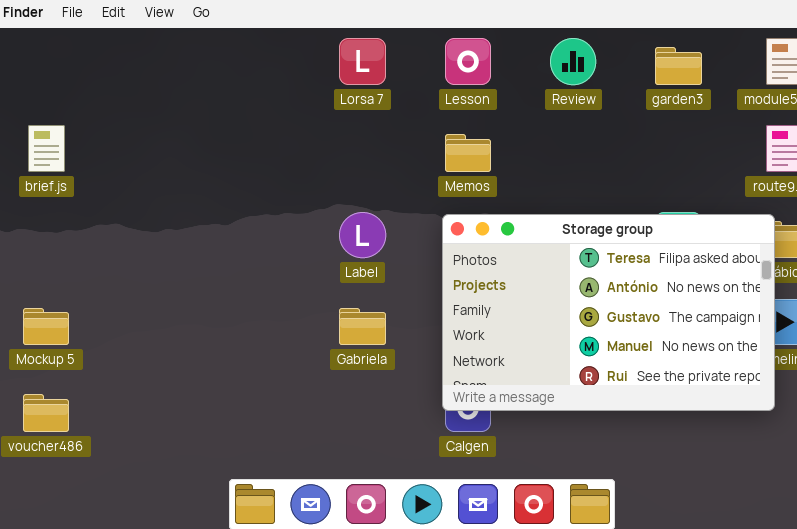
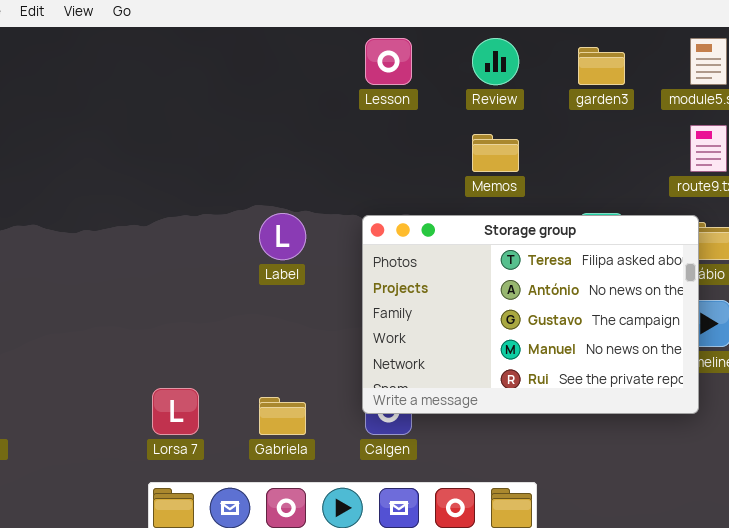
Lorsa 7: [339,38,386,85] -> [152,388,199,435], moved
Memos: [445,134,491,172] -> [472,134,519,172], moved
Gabriela: [339,308,386,345] -> [259,397,306,435], moved

